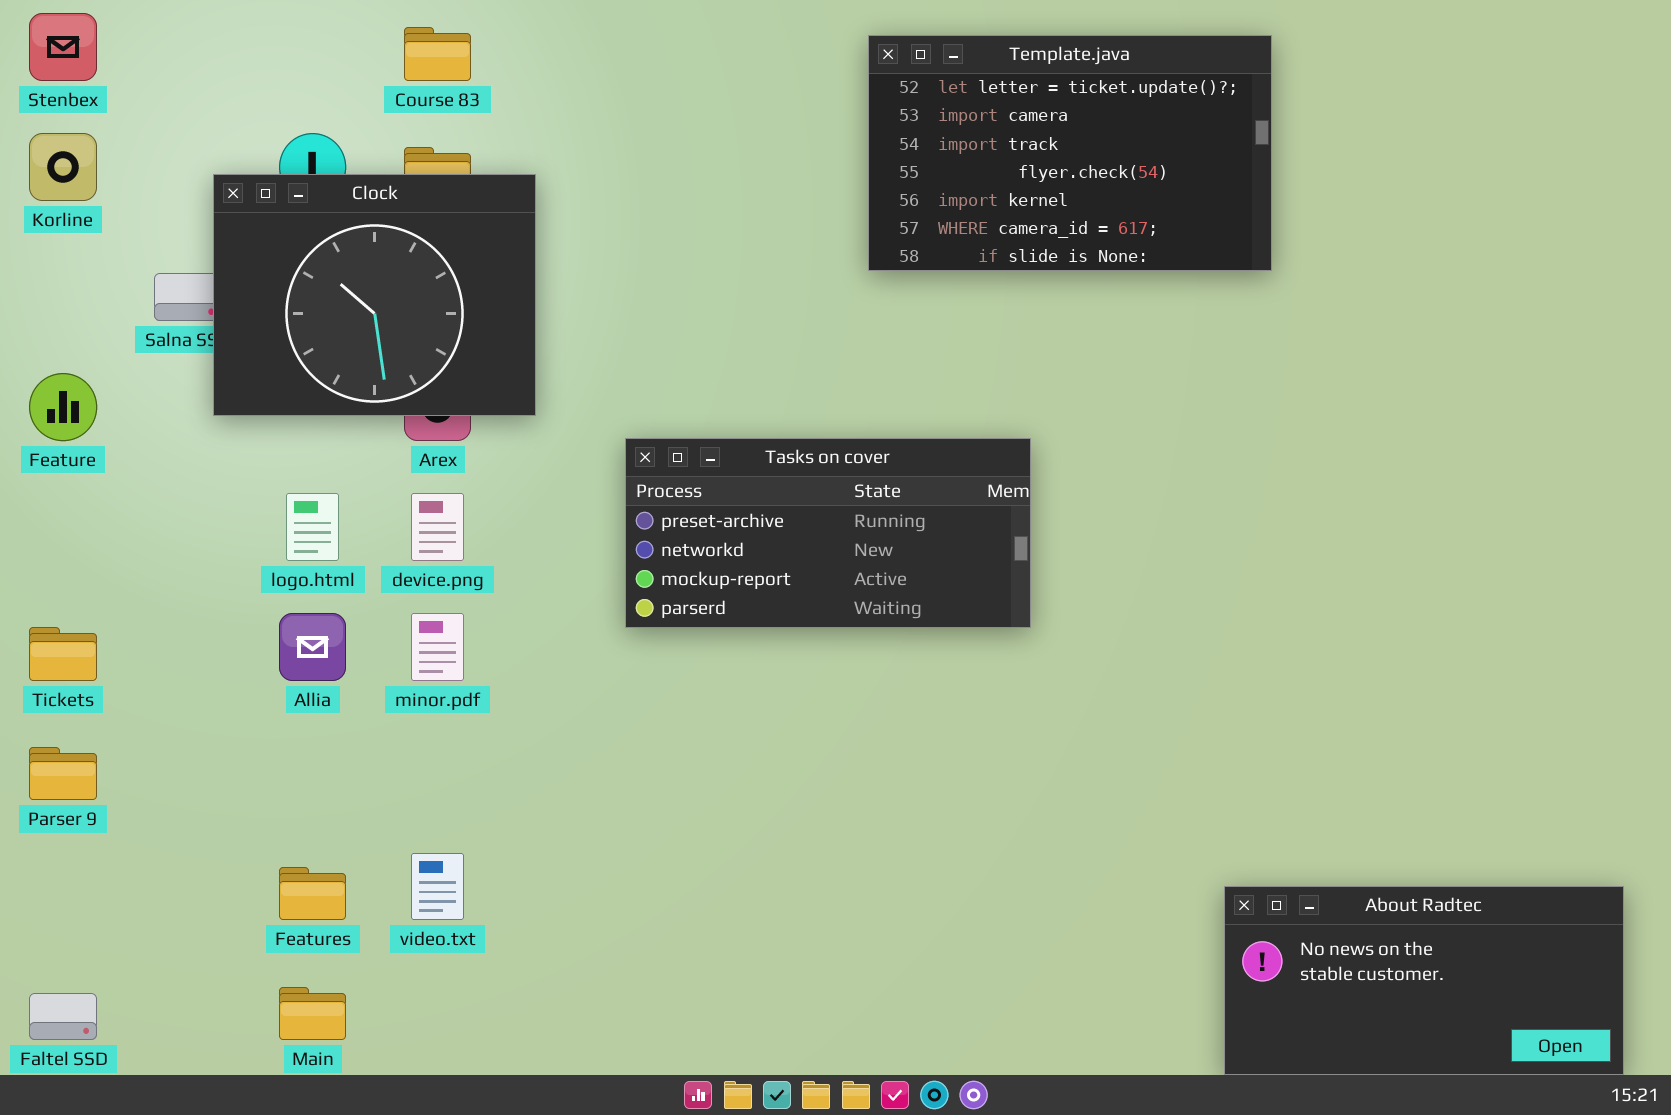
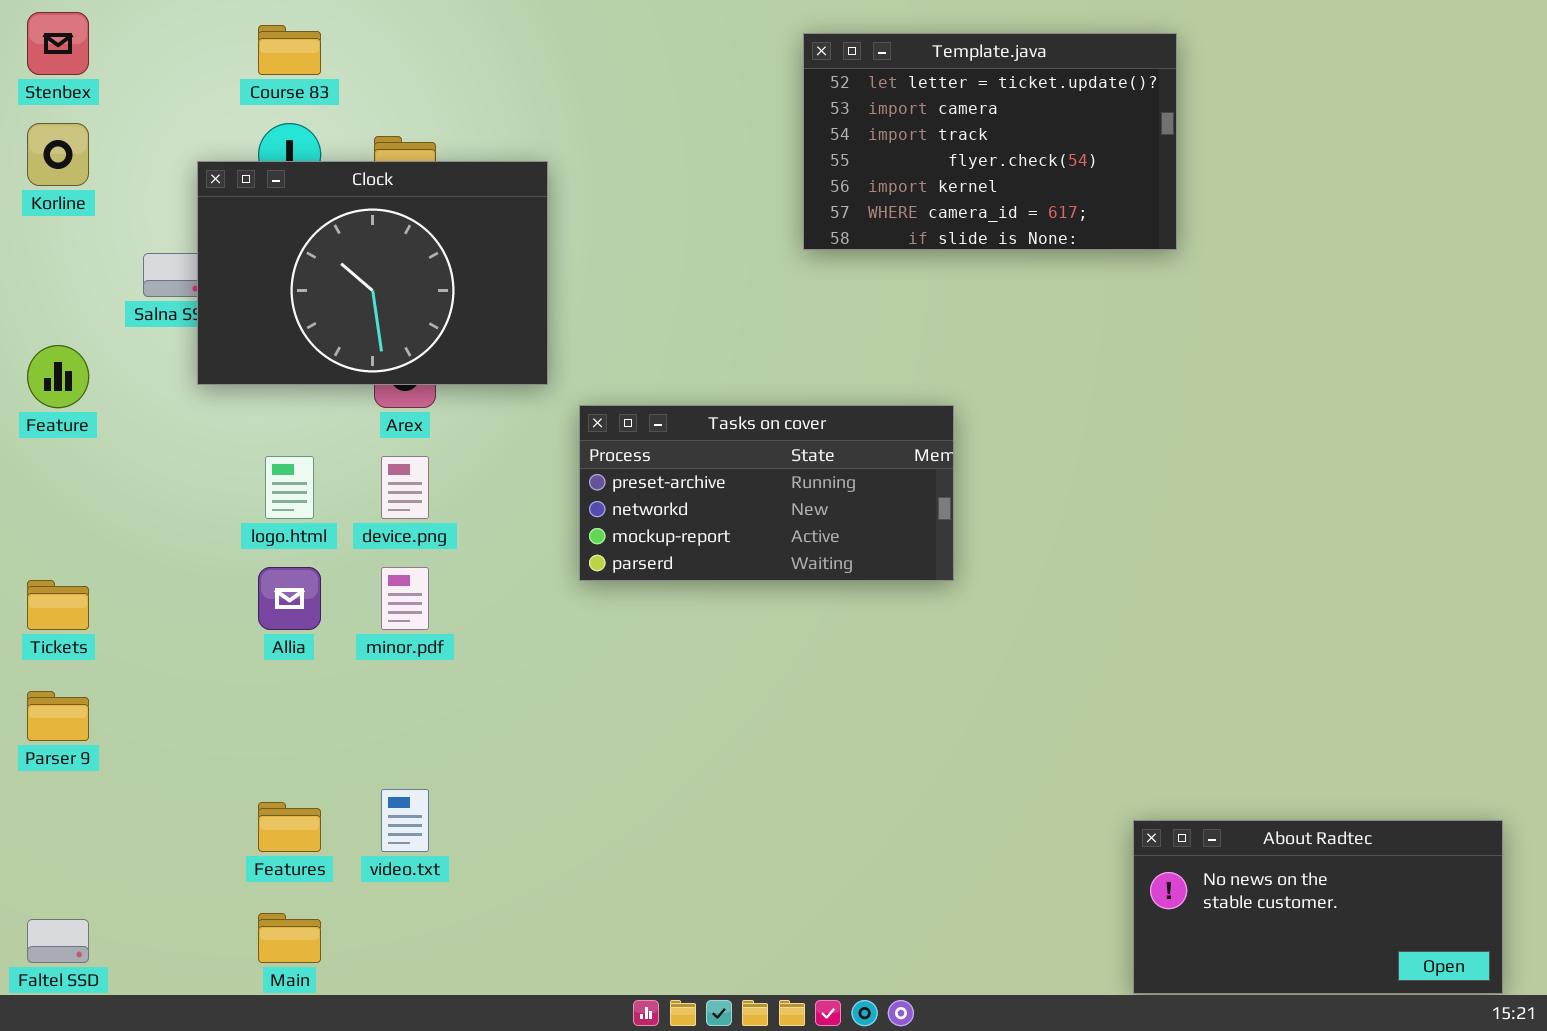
Course 83: [404,27,471,81] -> [258,25,321,75], moved
Clock: [213,174,536,416] -> [197,161,548,385], resized

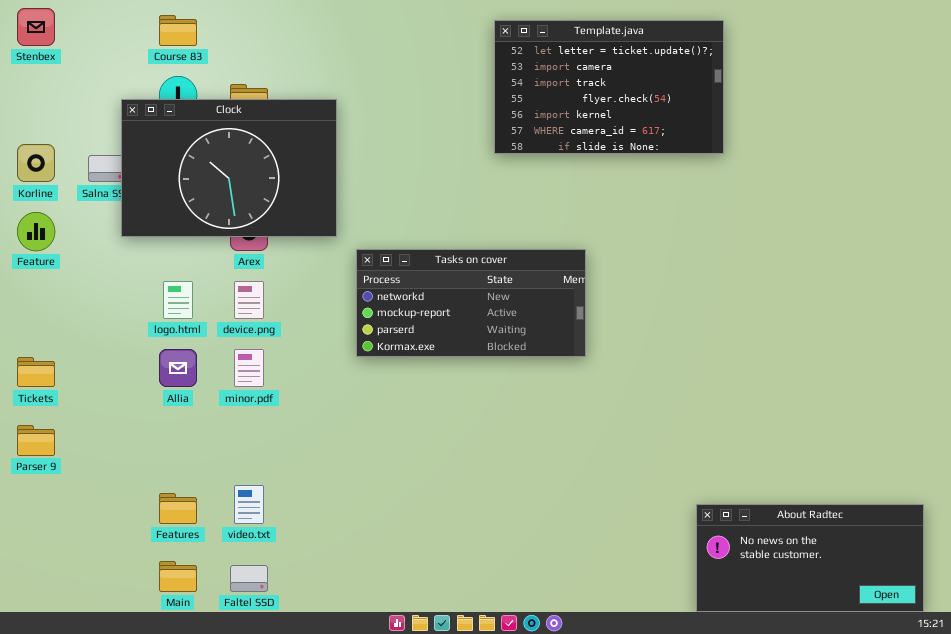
Korline: [27,123,89,186] -> [17,144,55,182], moved
Tasks on cover: [579,405,954,581] -> [356,249,586,357], scrolled down 1 row
Faltel SSD: [27,919,89,963] -> [230,565,268,592], moved

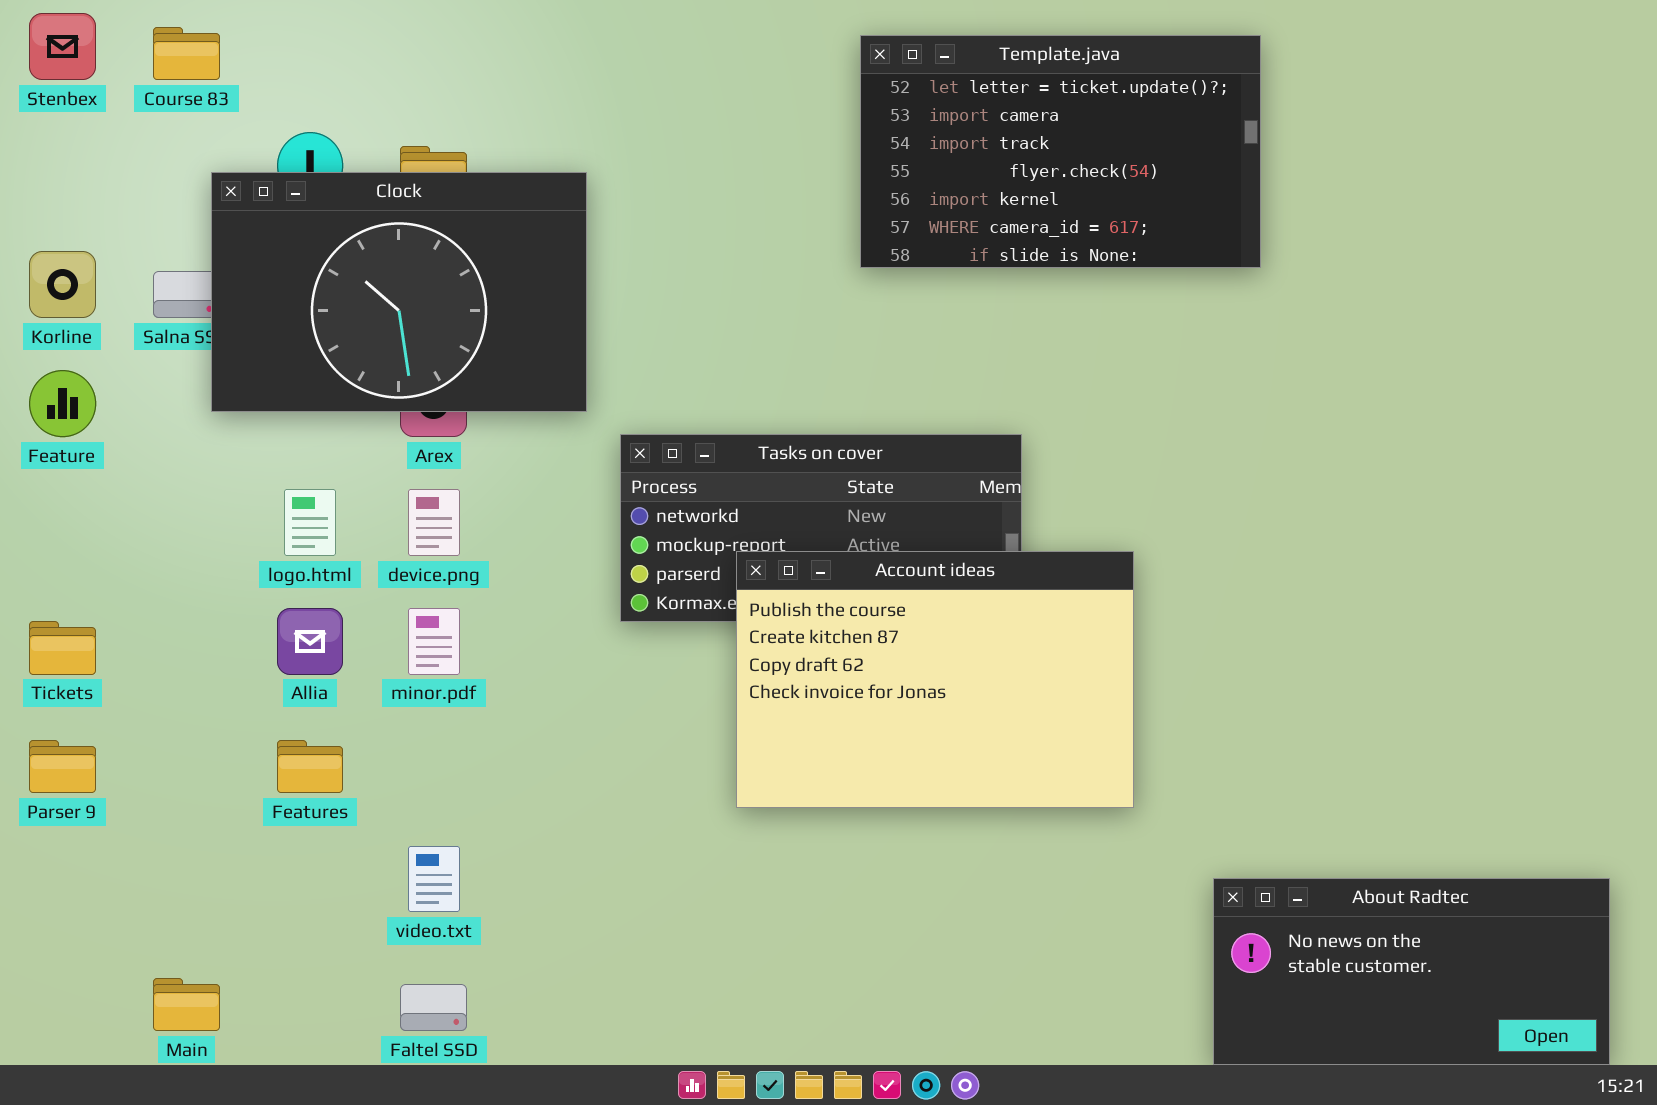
Course 83: [159,15,197,46] -> [153,27,220,80], moved
Account ideas: none -> [736,551,1134,808], opened
Features: [159,493,197,524] -> [277,740,343,793], moved
Main: [159,561,197,592] -> [153,978,220,1031], moved

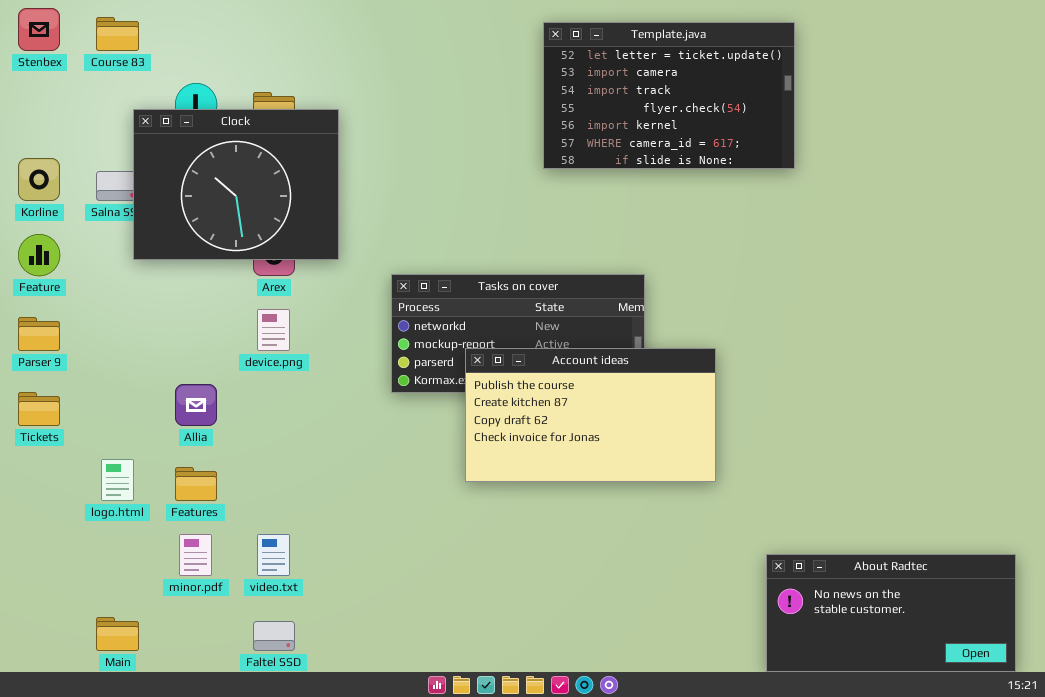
Clock: [211,172,587,412] -> [133,109,339,260], resized
logo.html: [284,489,336,556] -> [101,459,134,501], moved
Account ideas: [736,551,1134,808] -> [465,348,716,482], resized
minor.pdf: [408,608,460,675] -> [179,534,212,576], moved
Parser 9: [29,740,96,793] -> [18,317,60,351], moved

